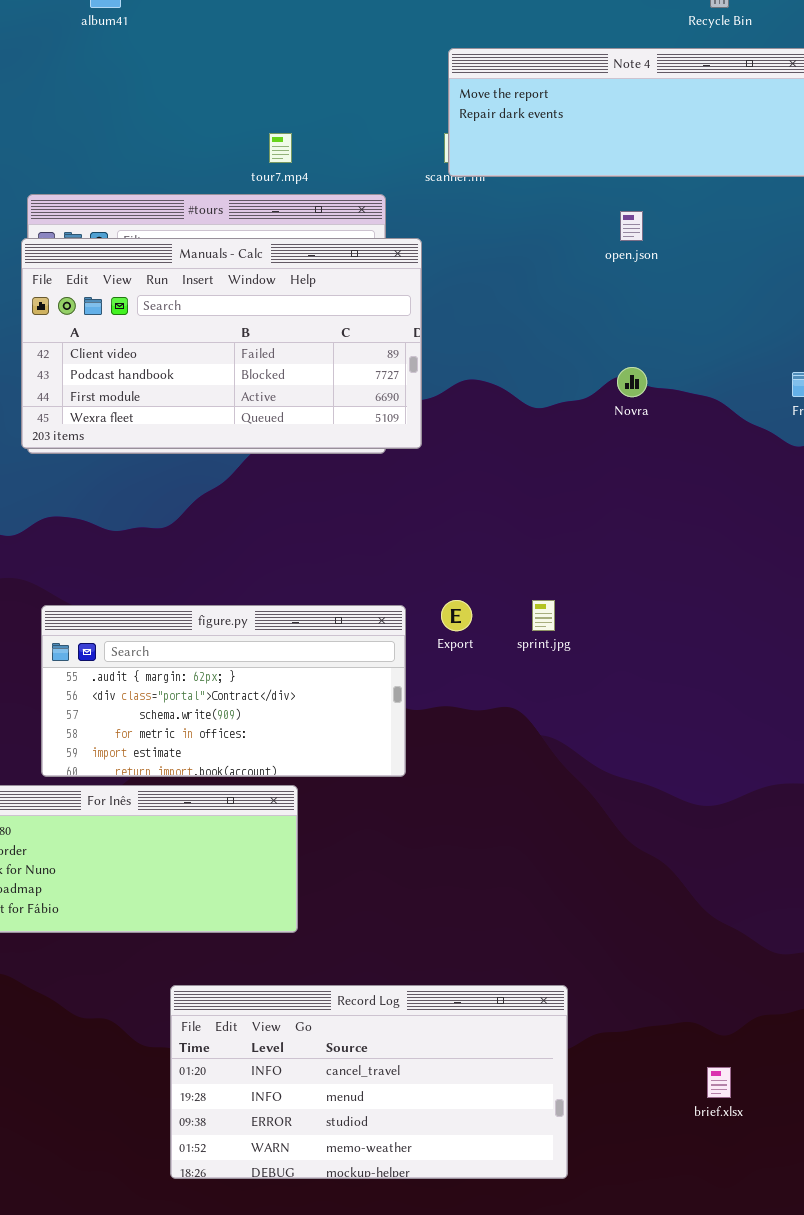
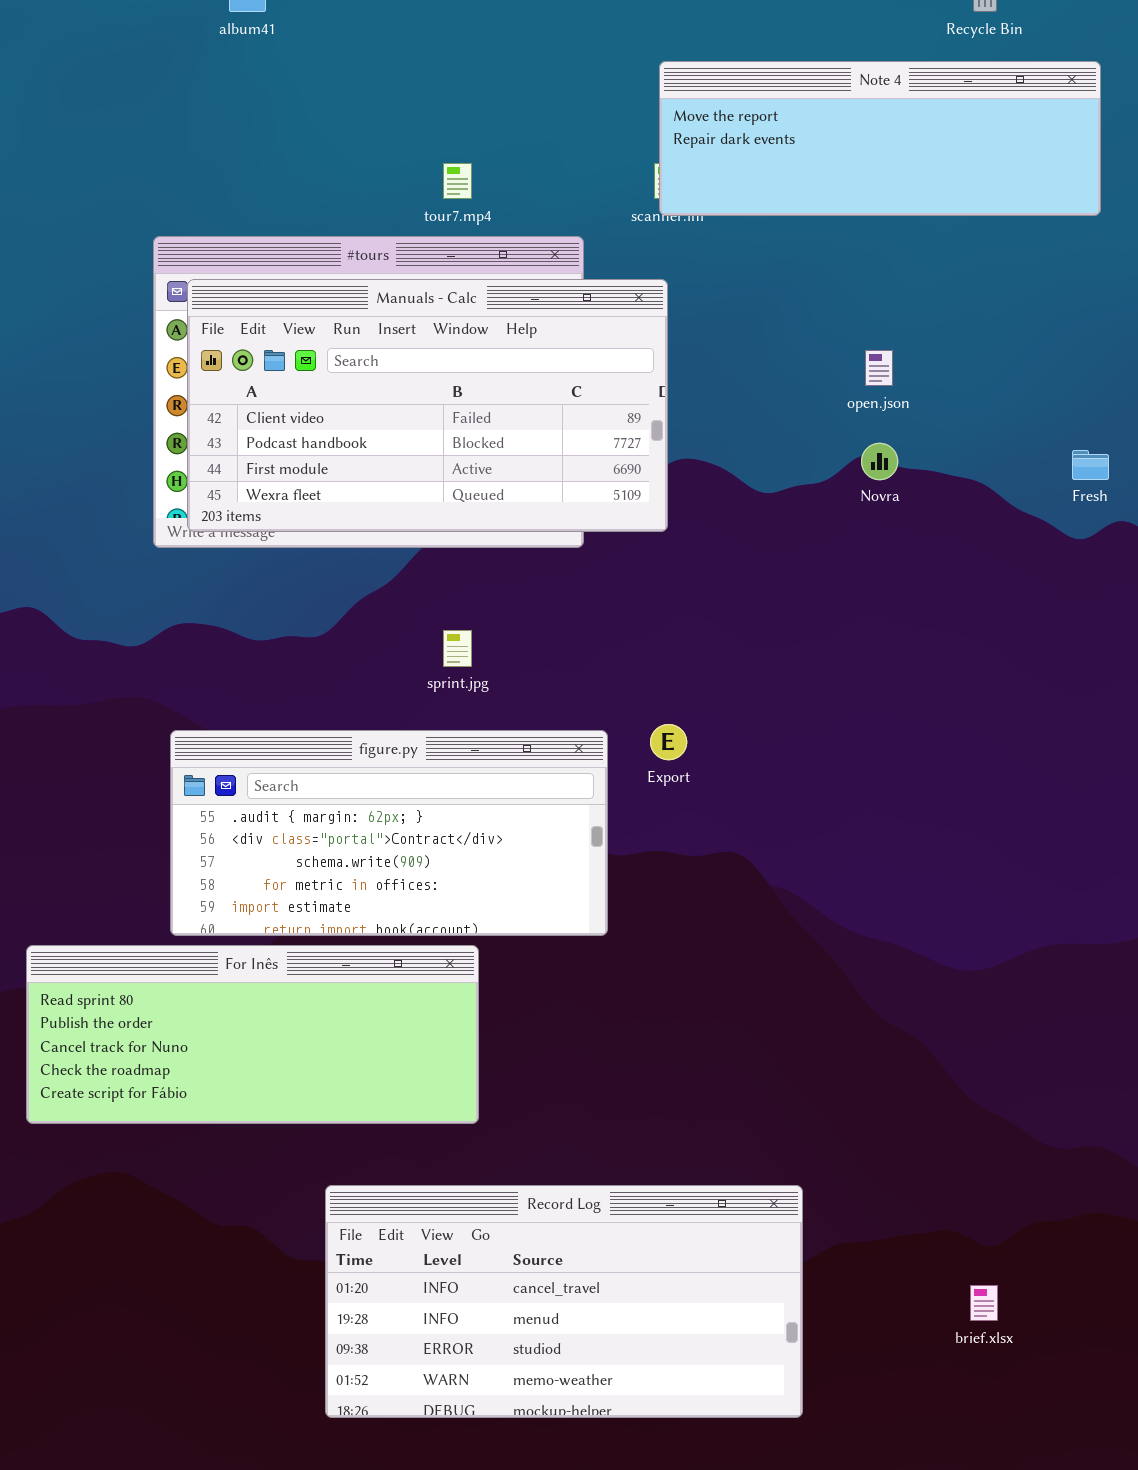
open.json: [620,211,643,241] -> [865,350,893,386], moved
Manuals - Calc: [21,238,422,449] -> [187,279,668,532], moved
sprint.jpg: [532,600,555,631] -> [443,630,472,667], moved

